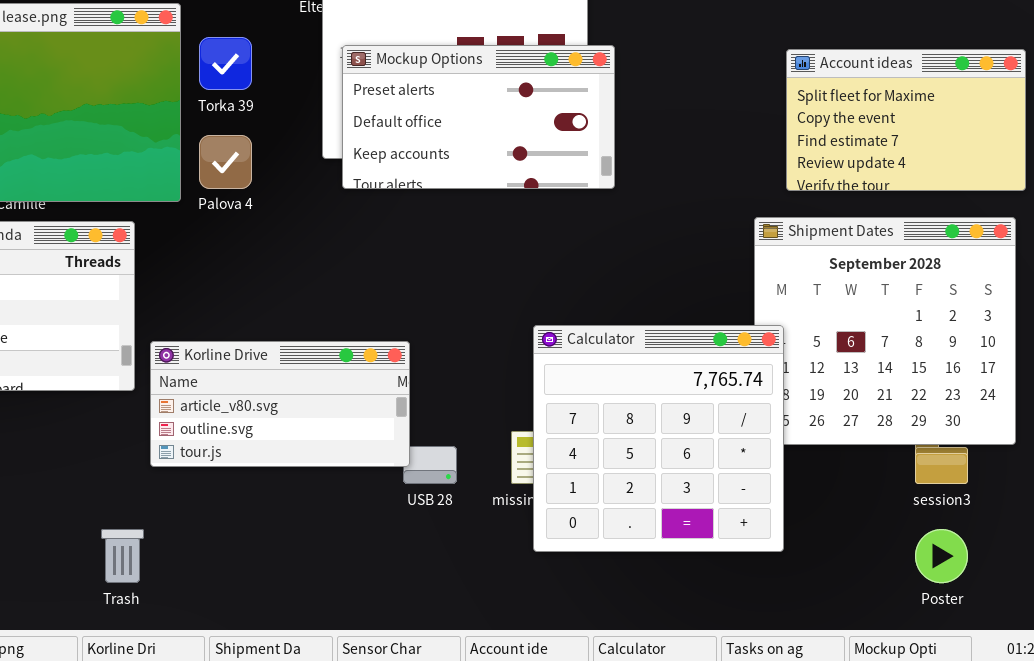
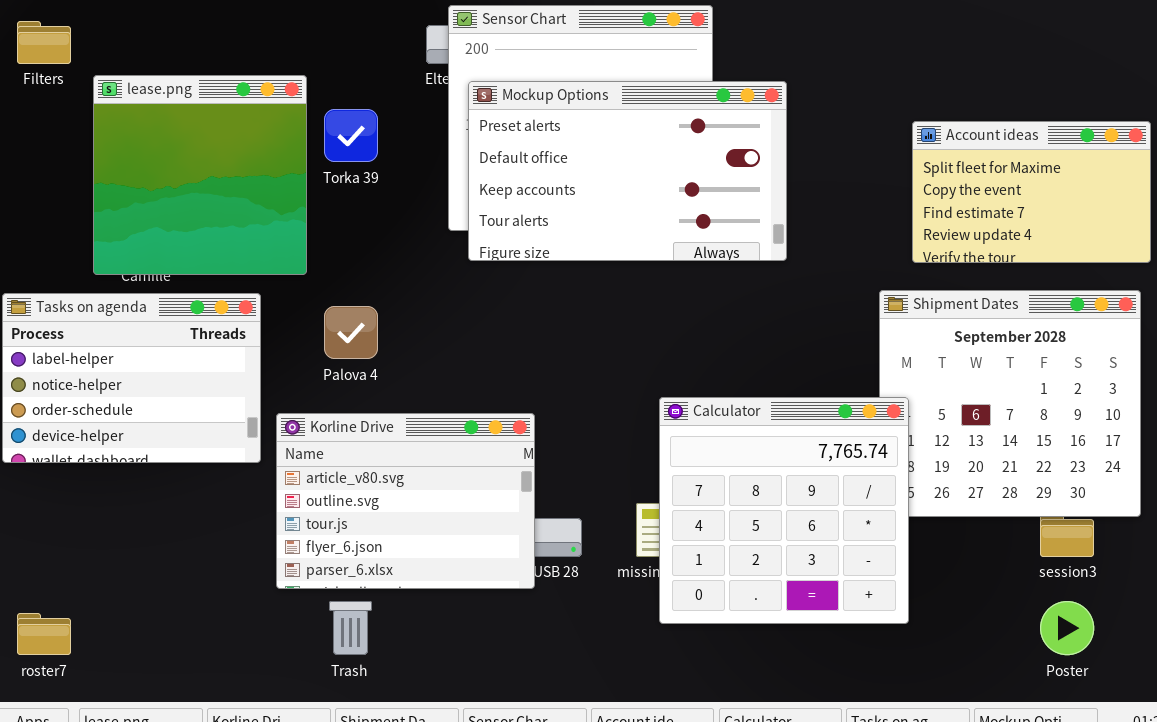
Mockup Options: [342,45,615,189] -> [468,81,787,261], resized
Palova 4: [199,135,252,189] -> [324,306,378,359], moved
Korline Drive: [150,341,410,467] -> [276,413,535,589], resized
Trash: [101,529,144,583] -> [329,601,372,655], moved

